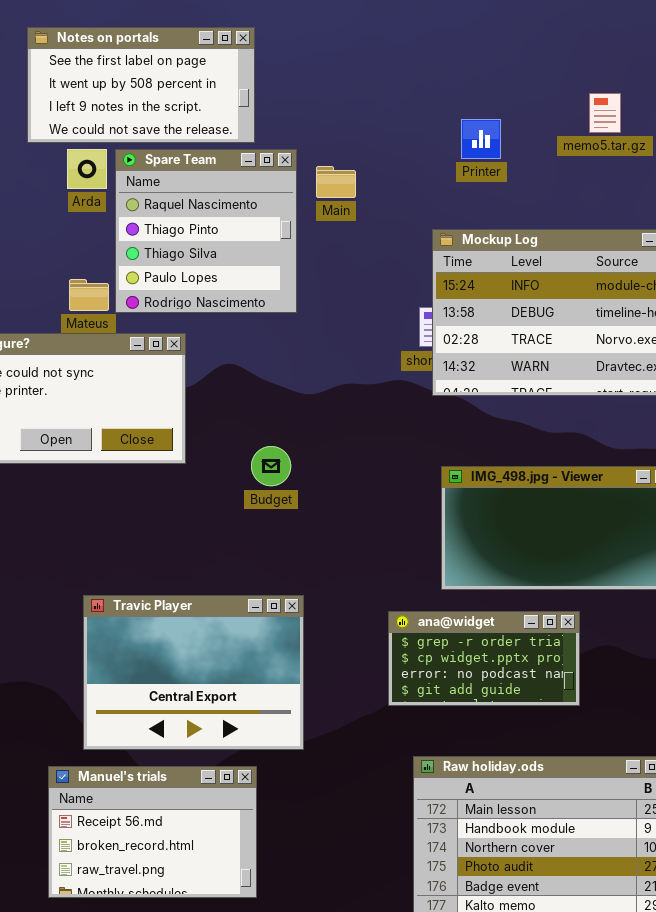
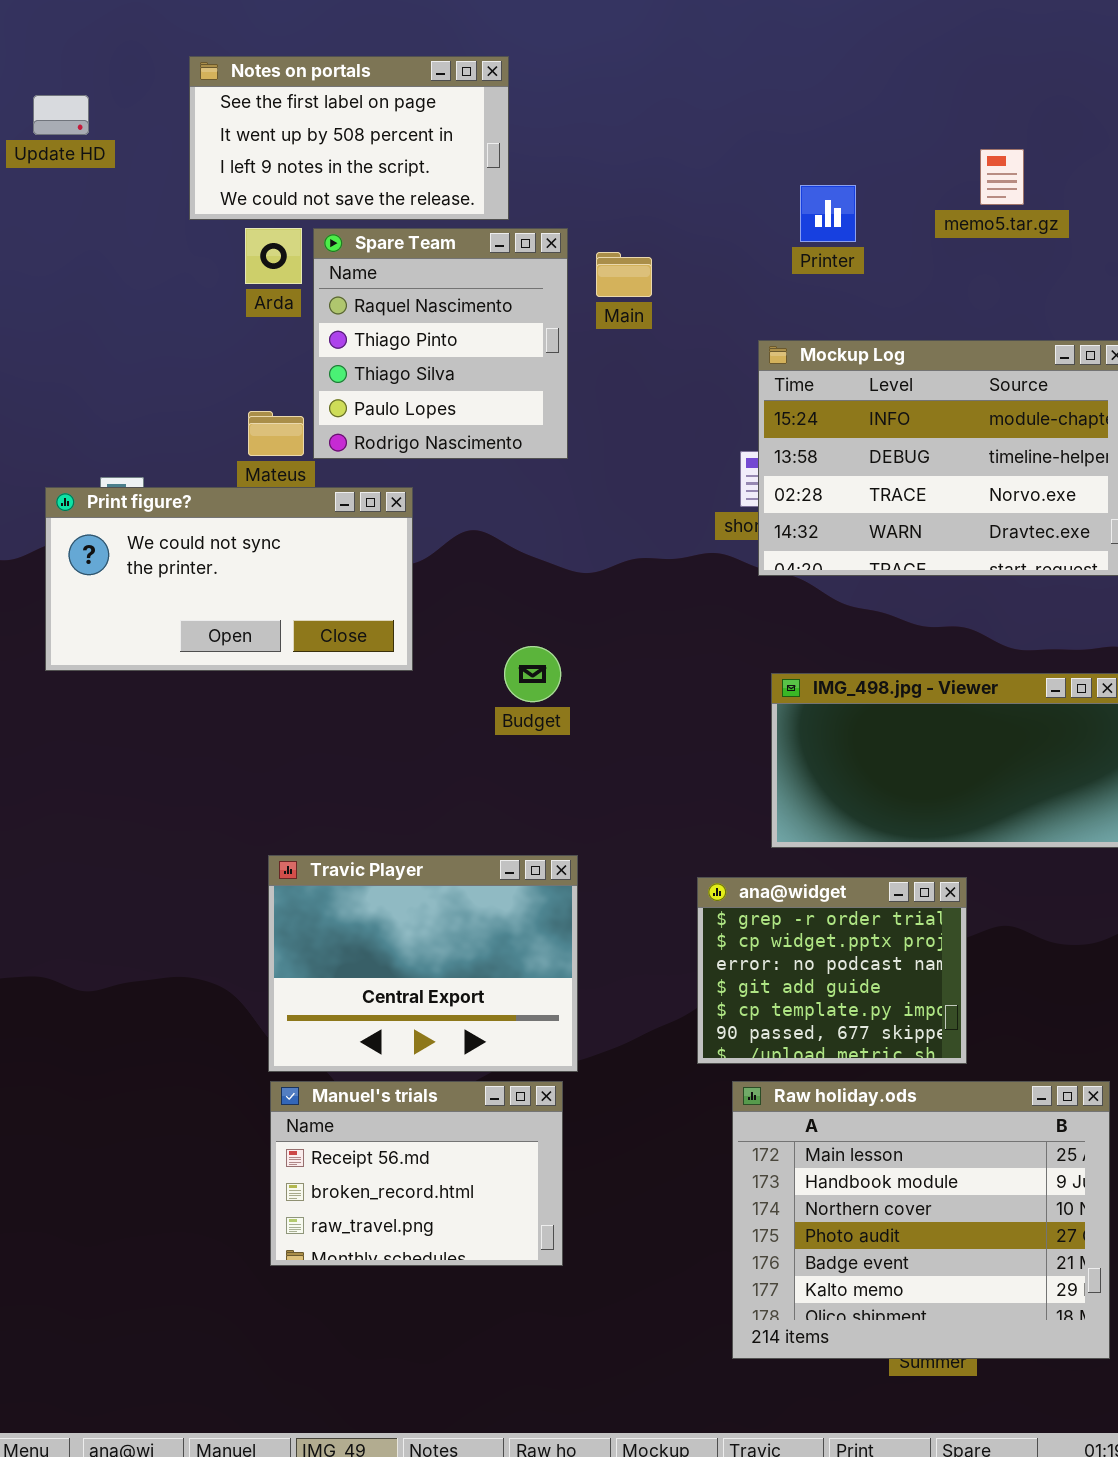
ana@widget: [388,611,580,706] -> [697,877,967,1064], resized
Manuel's trials: [48,766,257,898] -> [270,1081,563,1266], moved

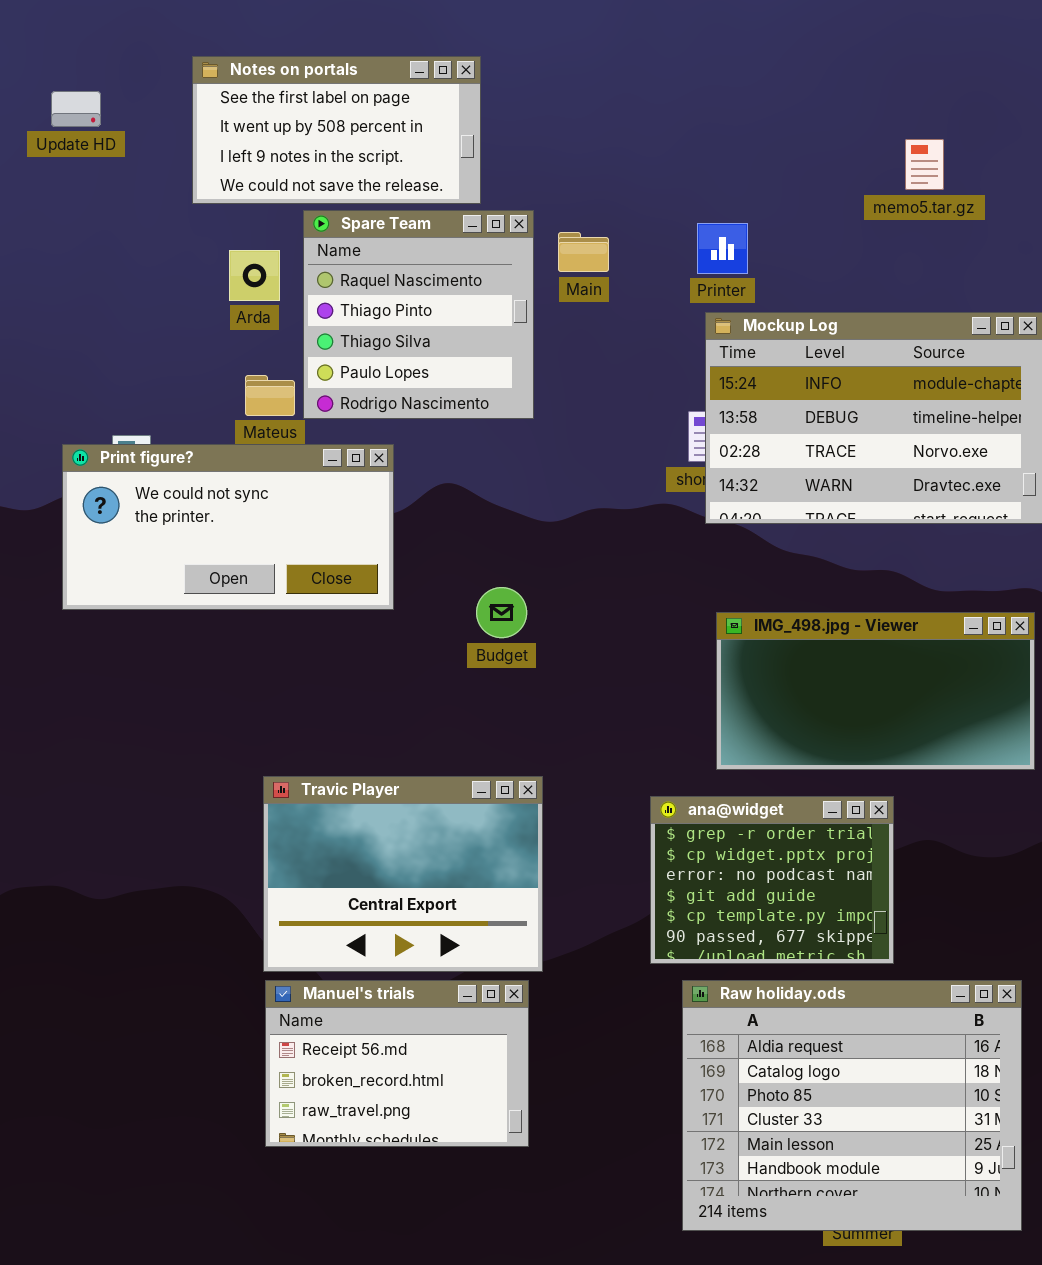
Printer: [800,185,856,242] -> [697,223,748,274], moved
Arda: [245,228,302,284] -> [229,250,280,301], moved
Raw holiday.ods: [732,1081,1110,1359] -> [682,980,1022,1231], scrolled up 4 rows

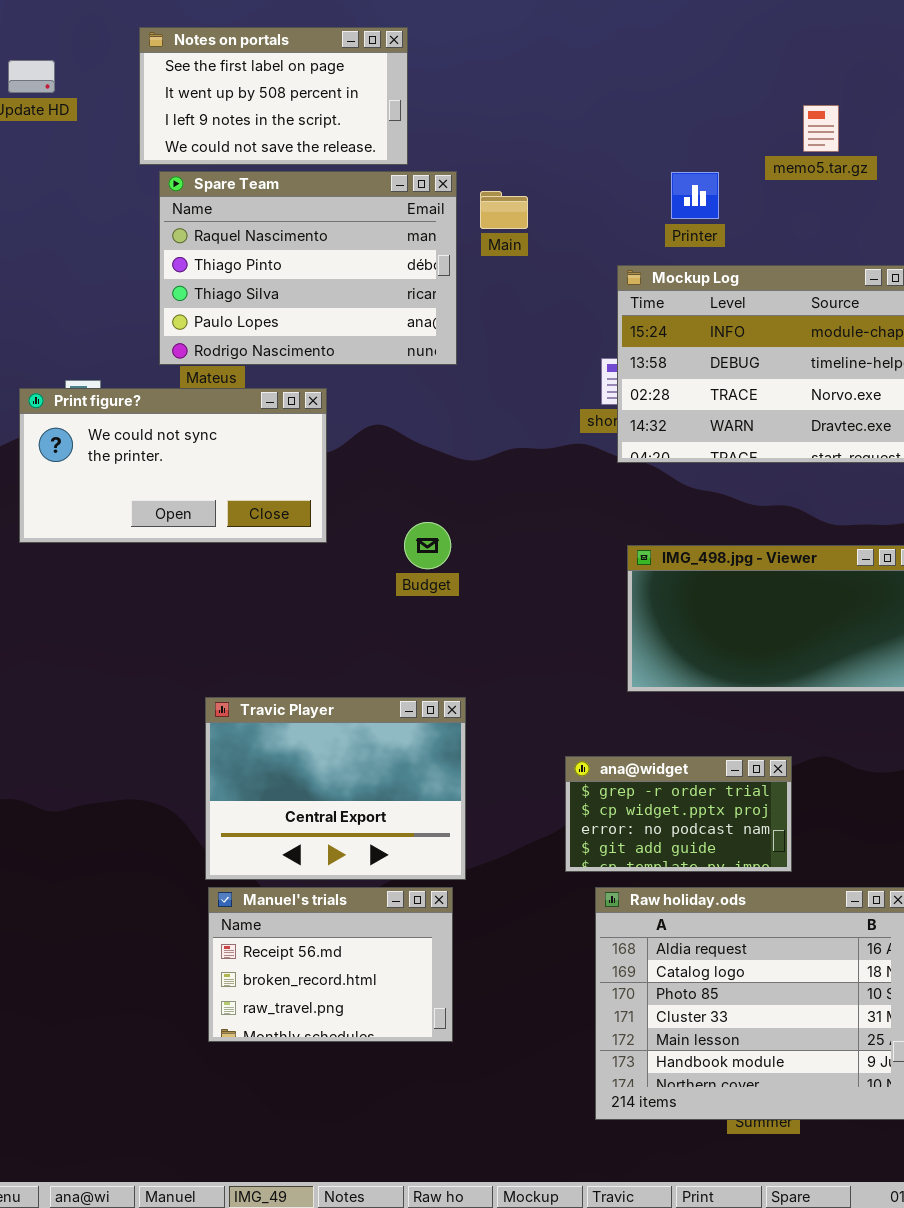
Spare Team: [303,210,534,419] -> [159,171,457,365], resized
Printer: [697,223,748,274] -> [671,172,719,219], moved
ana@widget: [650,796,894,964] -> [565,756,792,872], resized

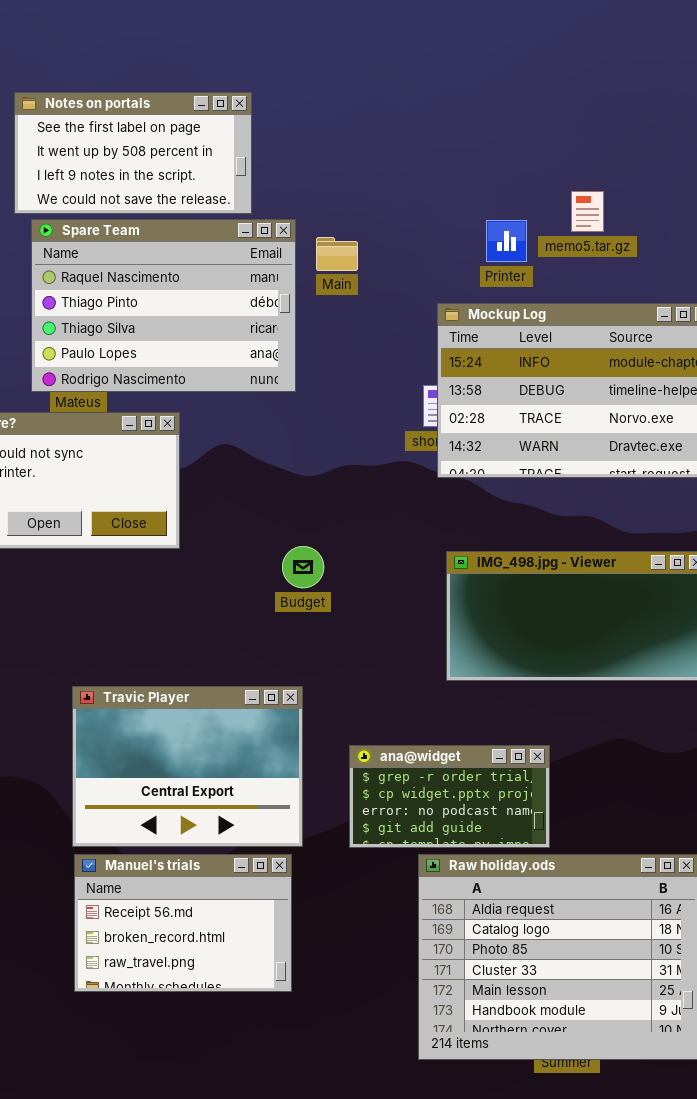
memo5.tar.gz: [803,105,839,152] -> [571,191,604,232], moved
Budget: [404,522,451,569] -> [282,546,324,588], moved
ana@widget: [565,756,792,872] -> [349,745,550,848], moved

